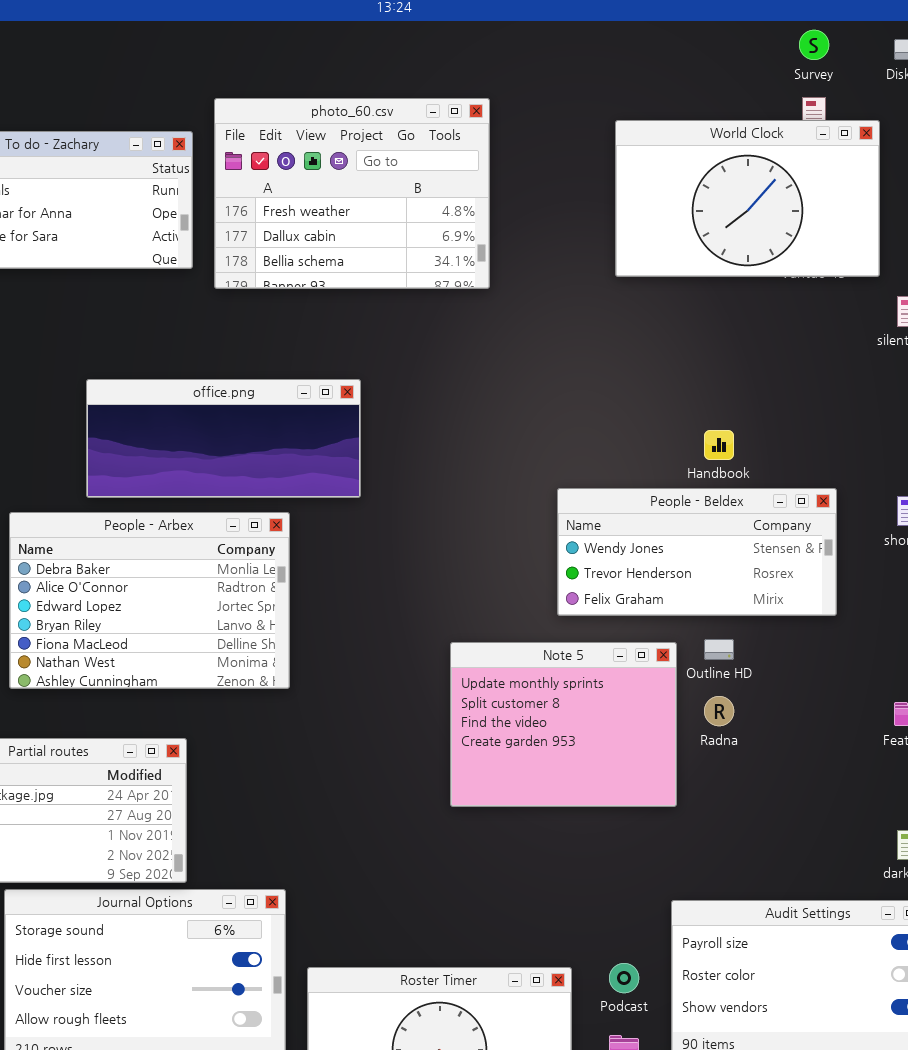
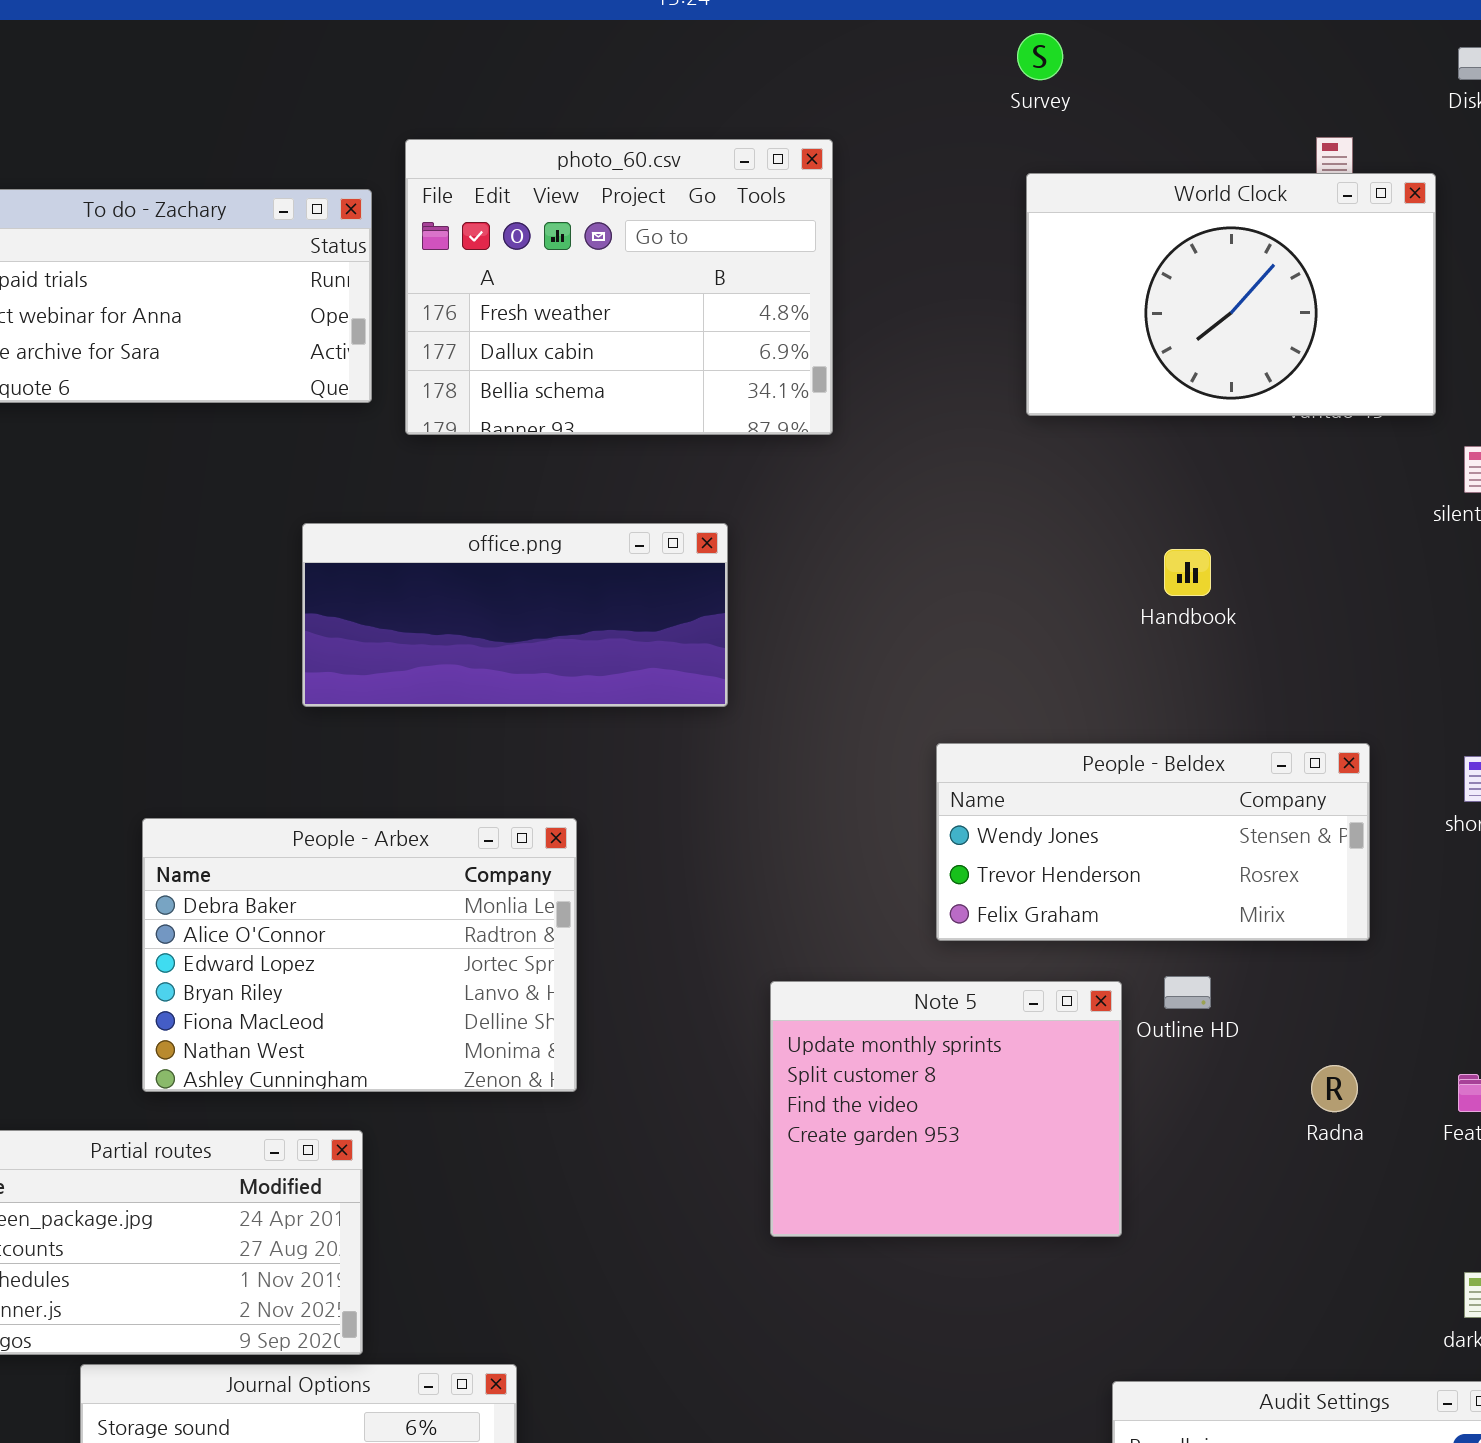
Survey: [799,30,829,60] -> [1017,33,1063,80], moved
office.png: [86,379,361,498] -> [302,523,728,707], moved
Handbook: [704,430,734,460] -> [1164,549,1211,596], moved
People - Arbex: [9,512,290,689] -> [142,818,577,1092], moved
Radna: [704,696,734,726] -> [1311,1065,1358,1112], moved

